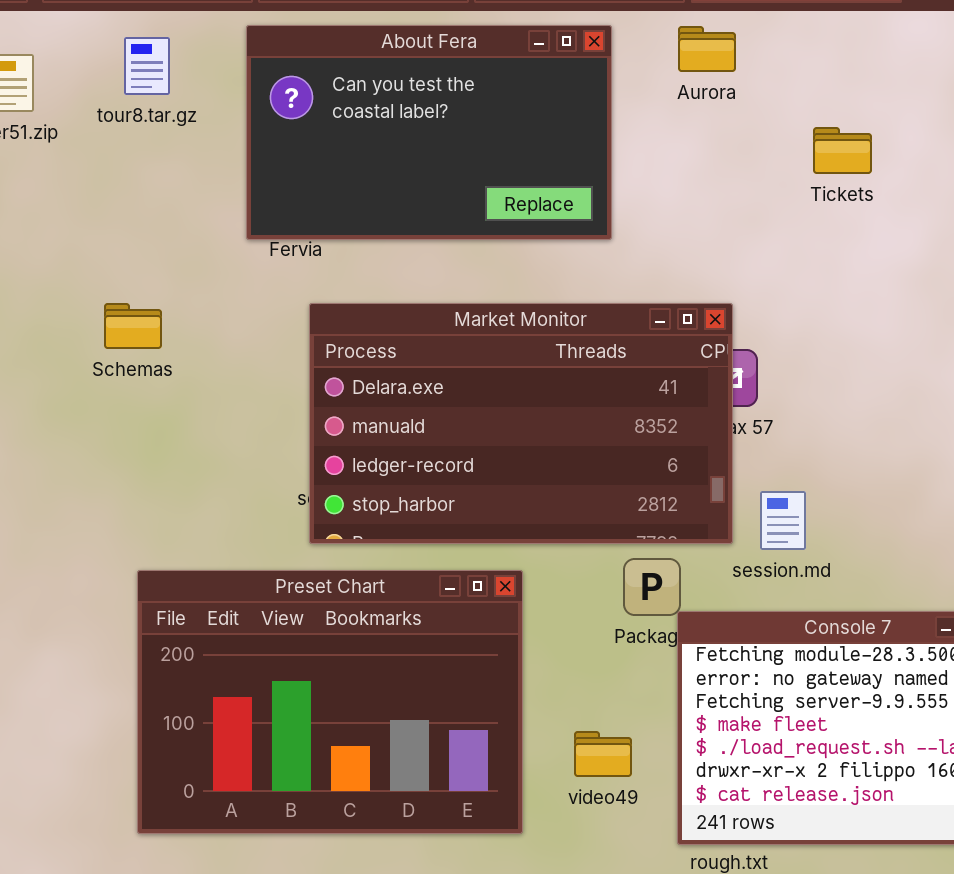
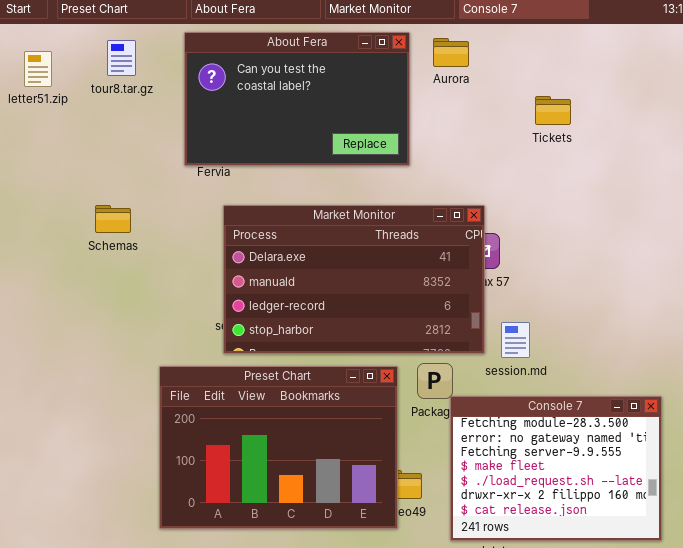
Aurora: [678,26,736,72] -> [433,38,469,67], moved
Preset Chart: [137,570,523,834] -> [159,366,398,529], moved

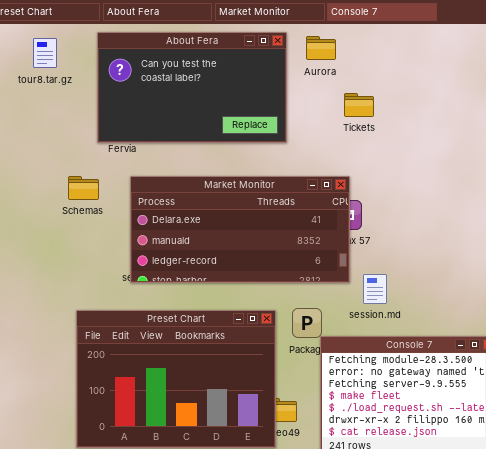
Tickets: [535,96,571,125] -> [344,93,374,117], moved
Schemas: [95,205,131,233] -> [68,176,99,200], moved
Market Monitor: [223,205,485,354] -> [130,176,350,283], resized

